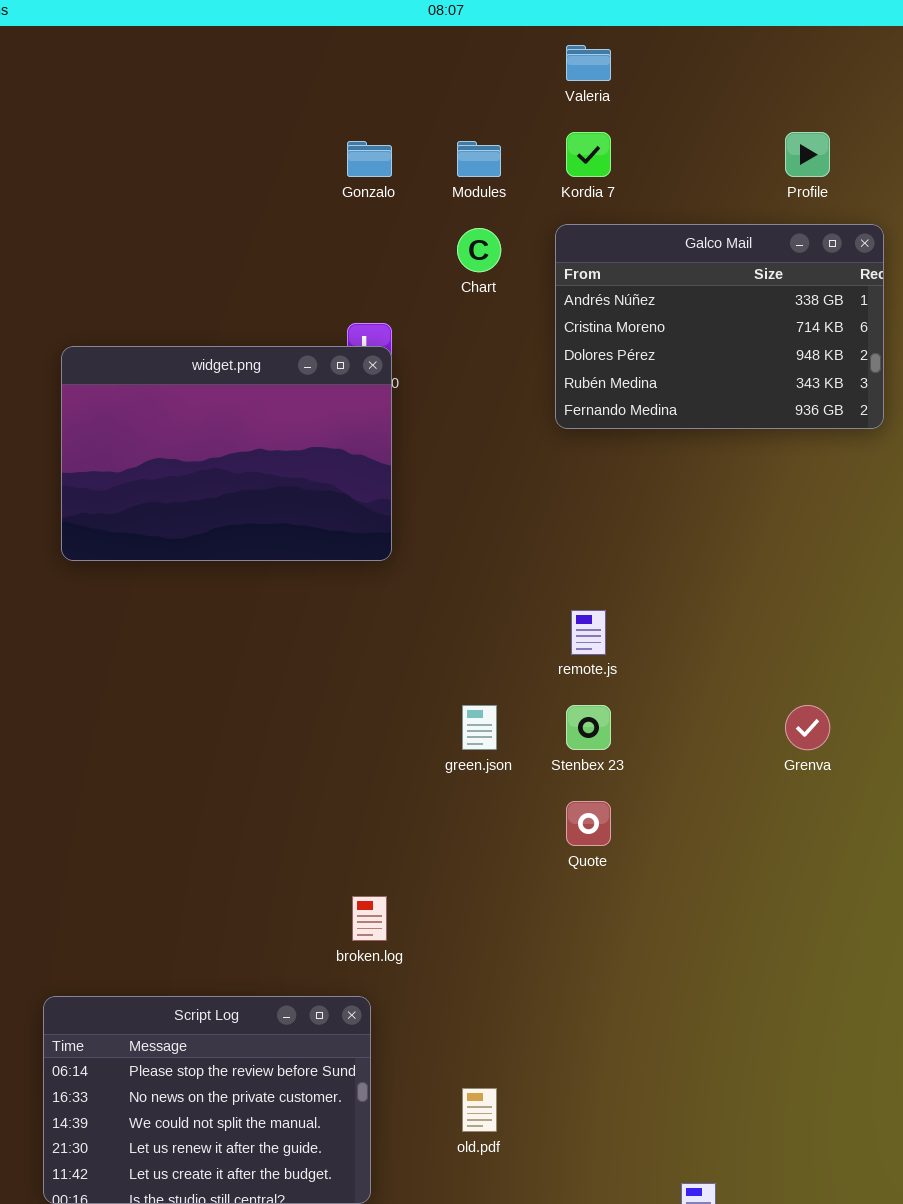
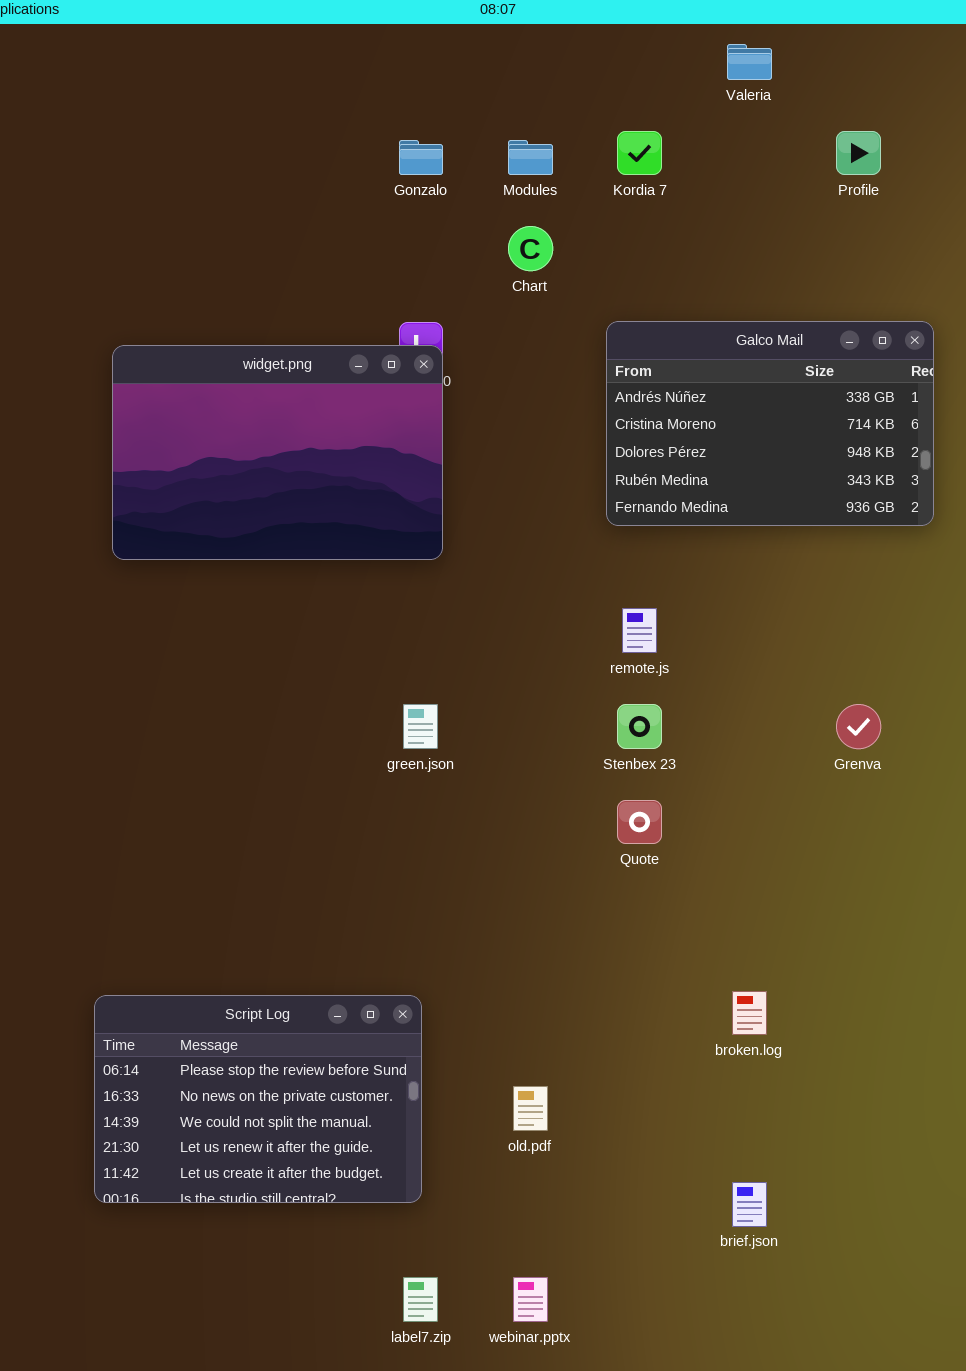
Valeria: [566,45,611,81] -> [727,44,772,80], moved
Galco Mail: [555,224,884,429] -> [606,321,934,526], moved
green.json: [462,705,497,750] -> [403,704,438,749], moved
broken.log: [352,896,387,941] -> [732,991,767,1035], moved

